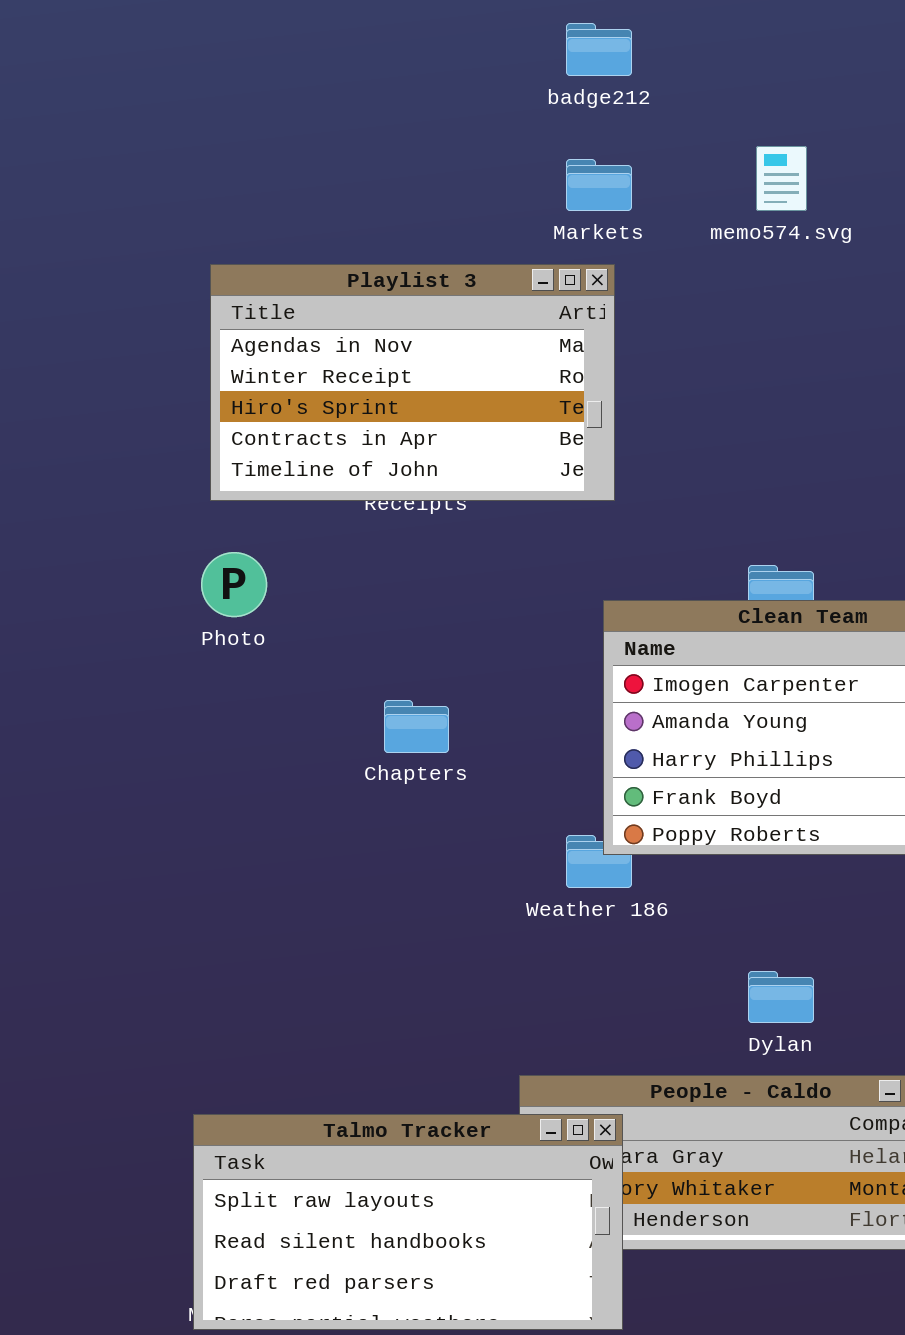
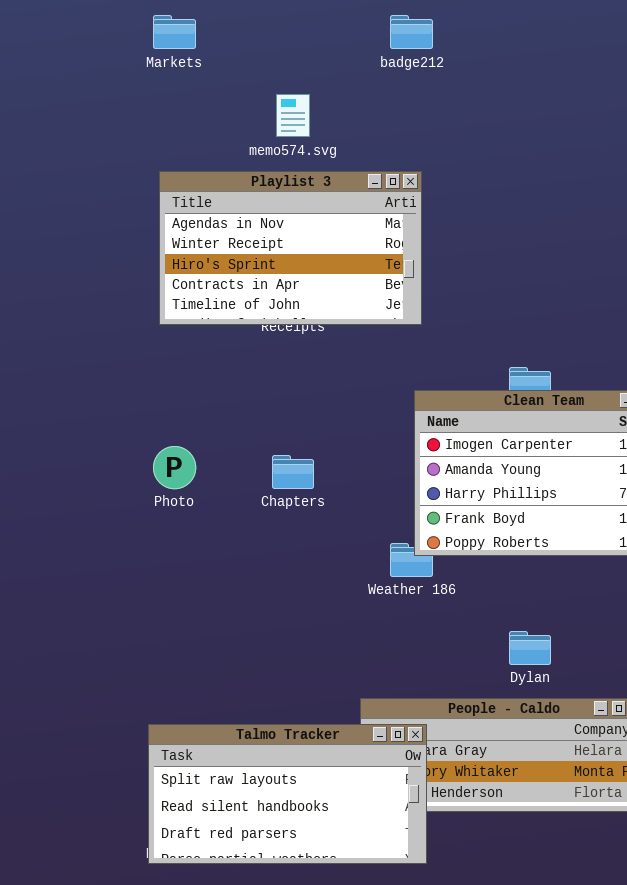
memo574.svg: [756,146,807,211] -> [276,94,310,137], moved
Markets: [566,159,632,211] -> [153,15,196,49], moved
Photo: [201,552,267,617] -> [153,446,196,489], moved

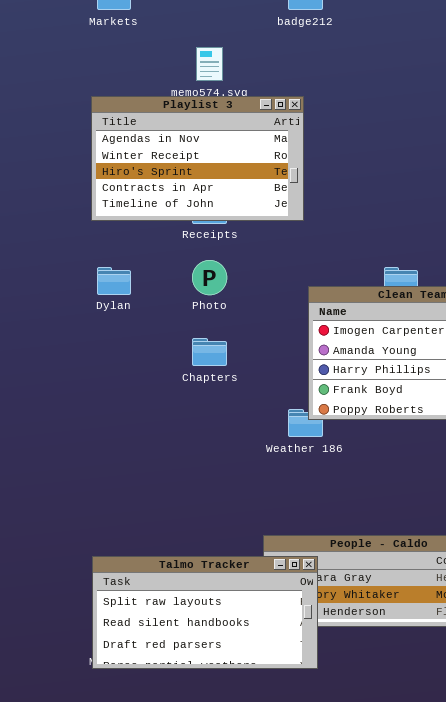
Playlist 3: [159,171,422,325] -> [91,96,304,221], moved
Photo: [153,446,196,489] -> [192,260,227,295], moved
Dylan: [509,631,551,665] -> [97,267,131,295], moved

